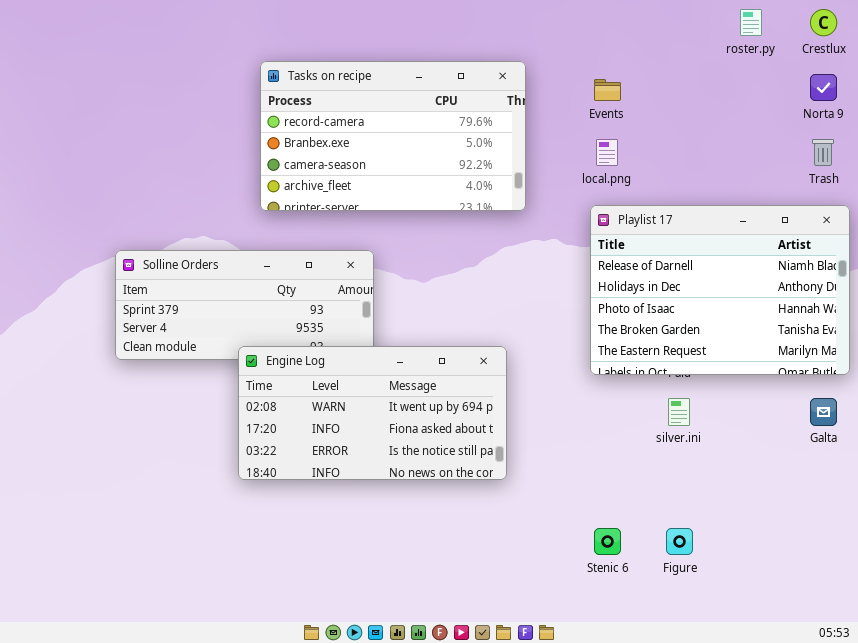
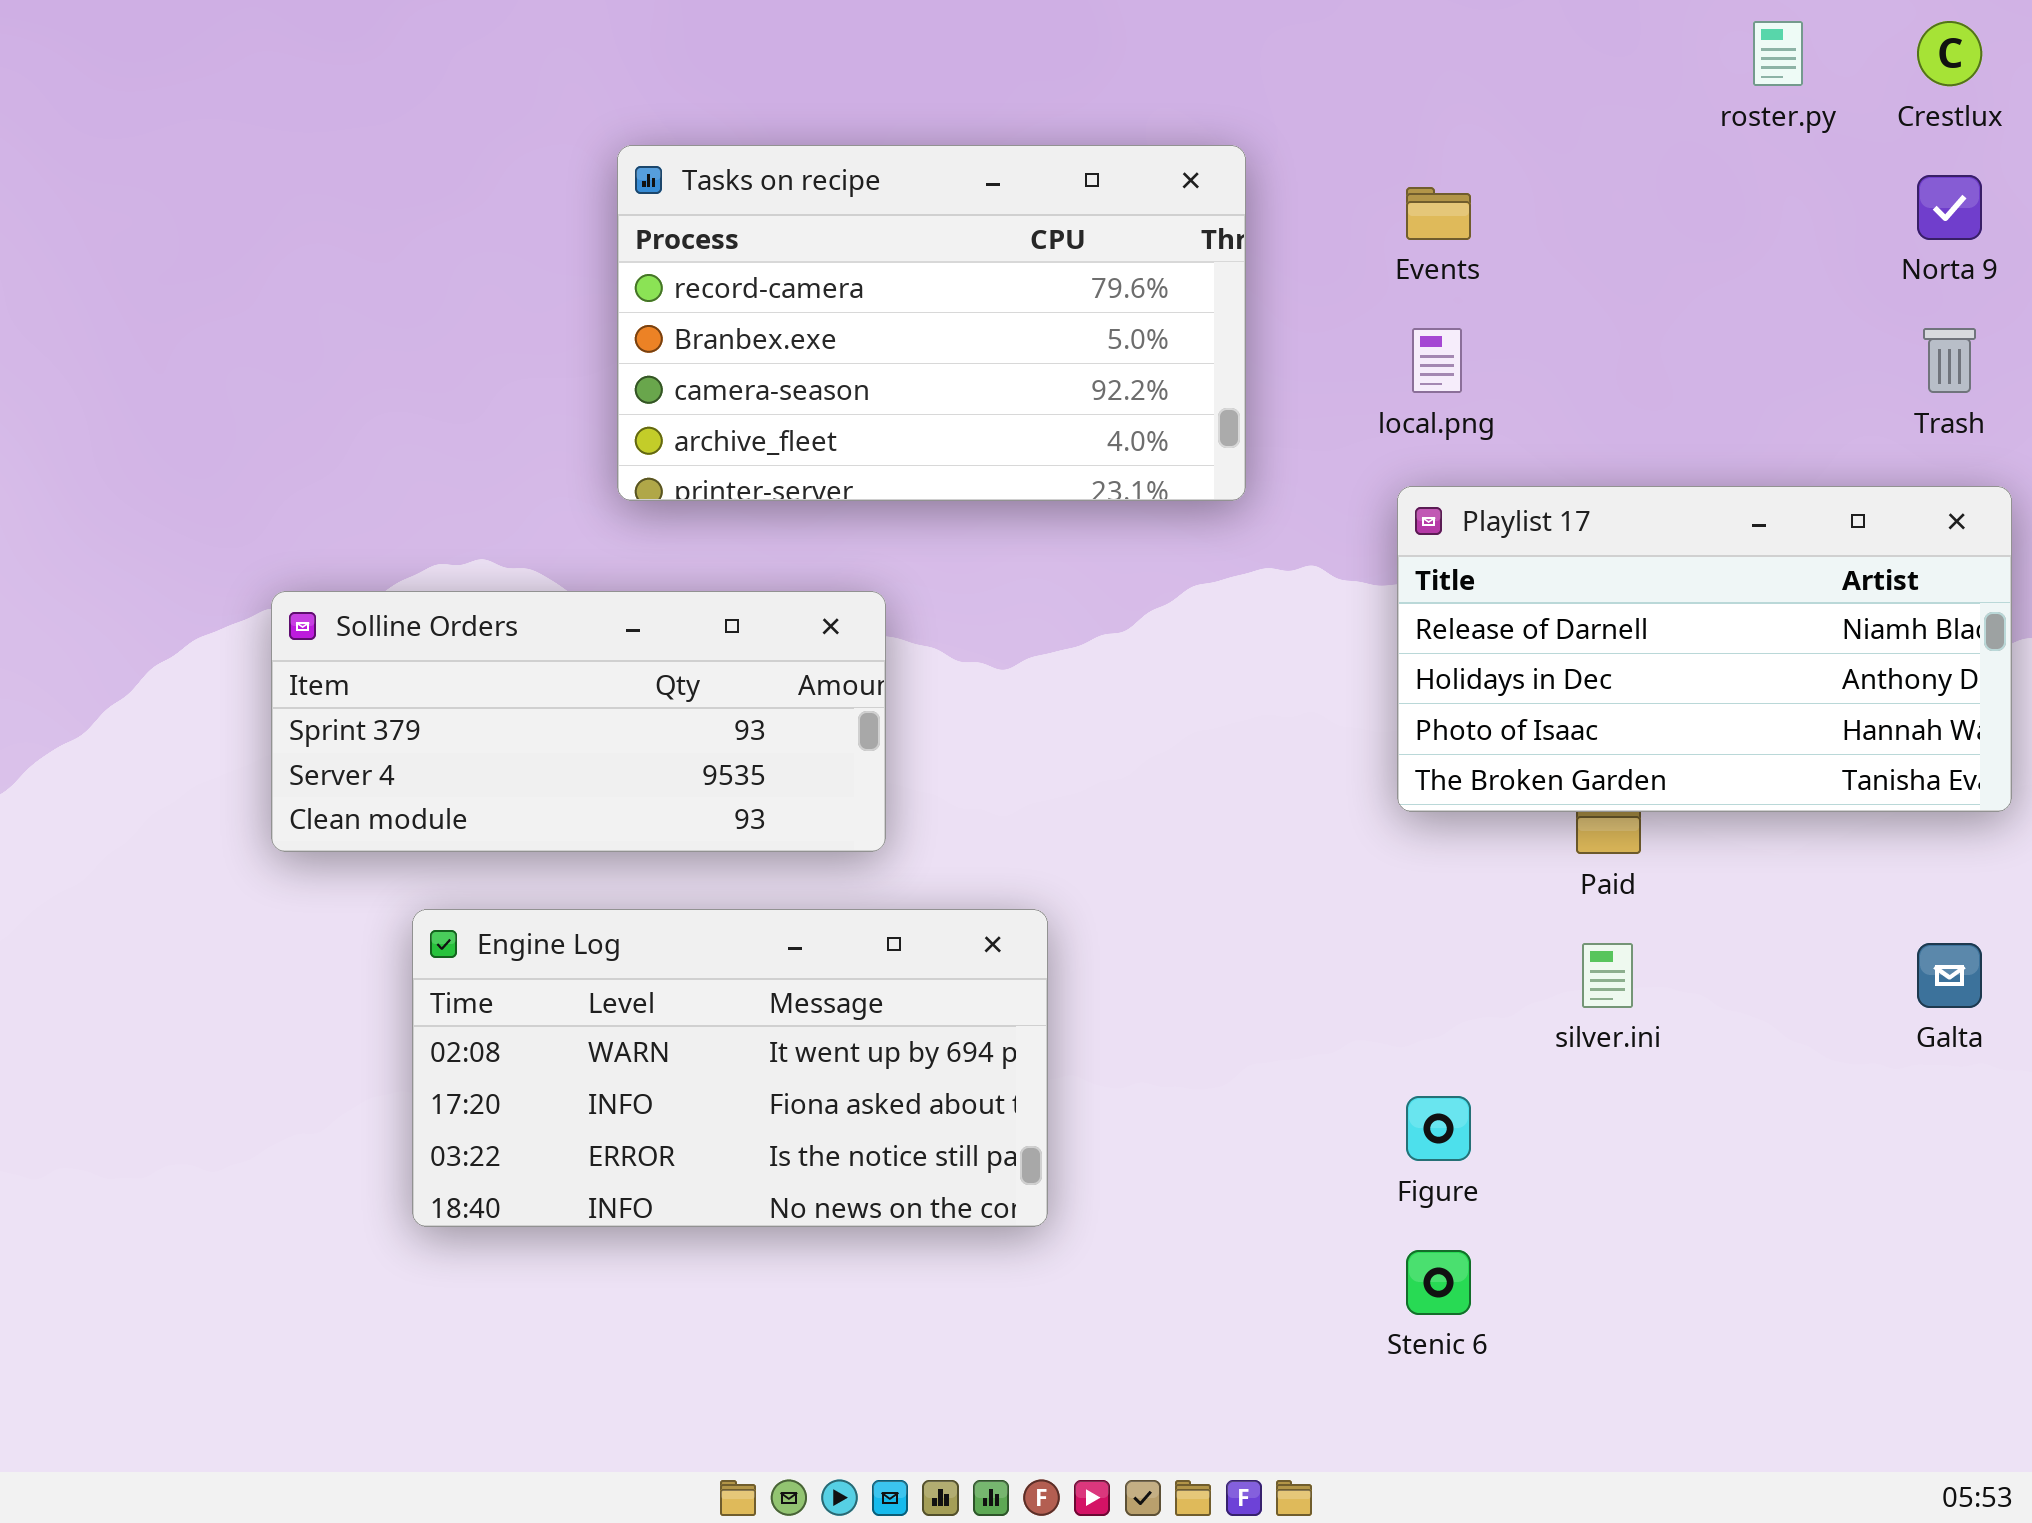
Playlist 17: [590,205,850,375] -> [1397,486,2012,812], resized
Engine Log: [238,346,507,480] -> [412,909,1048,1227], moved
Figure: [666,528,693,555] -> [1406,1096,1471,1161], moved

